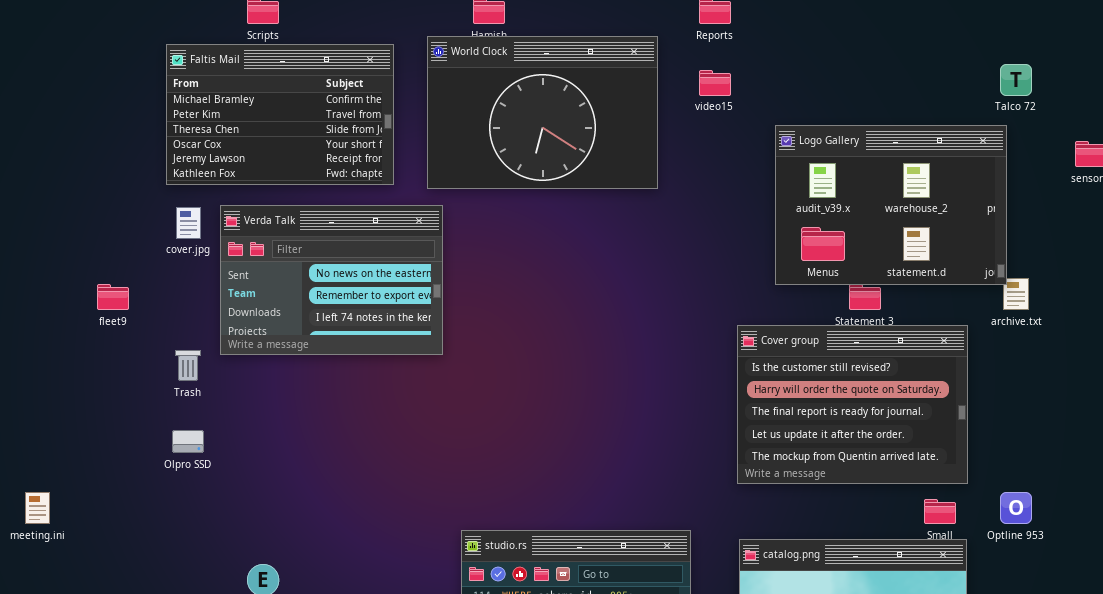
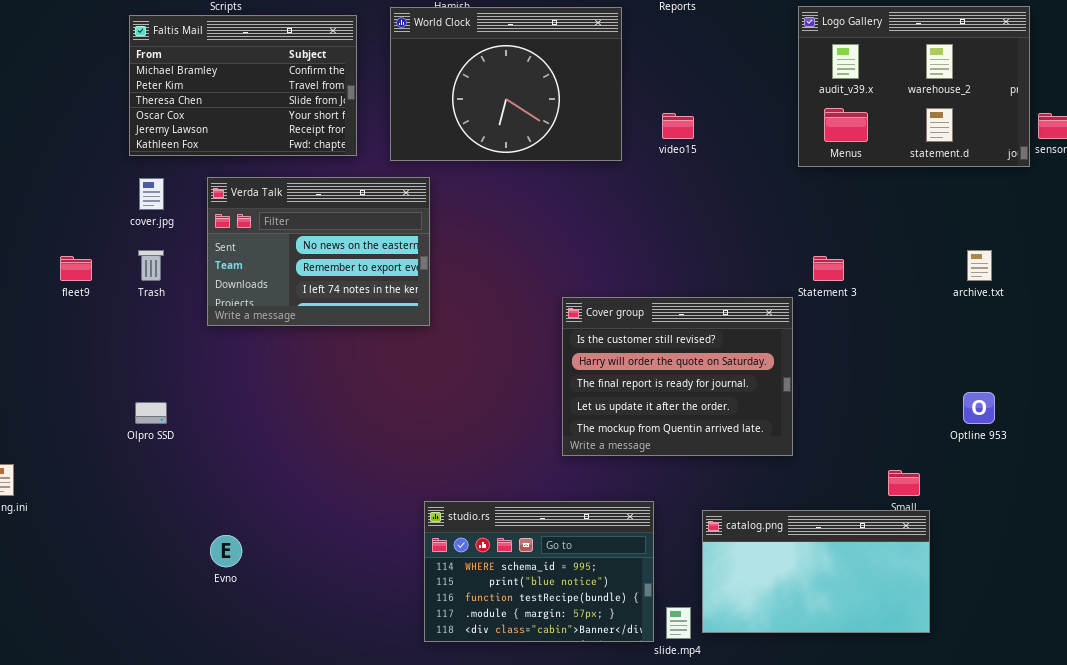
video15: [699,70,731,96] -> [662,113,694,139], moved
Logo Gallery: [775,125,1007,285] -> [798,6,1030,167], moved
Verda Talk: [220,205,443,355] -> [207,177,430,326], moved
Cover group: [737,325,968,484] -> [562,297,793,456], moved
Trash: [175,350,201,381] -> [138,250,164,281], moved
Optline 953: [1000,492,1032,524] -> [963,392,995,424], moved

